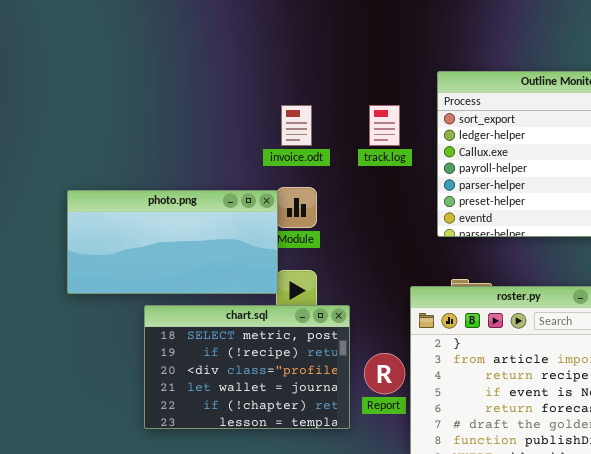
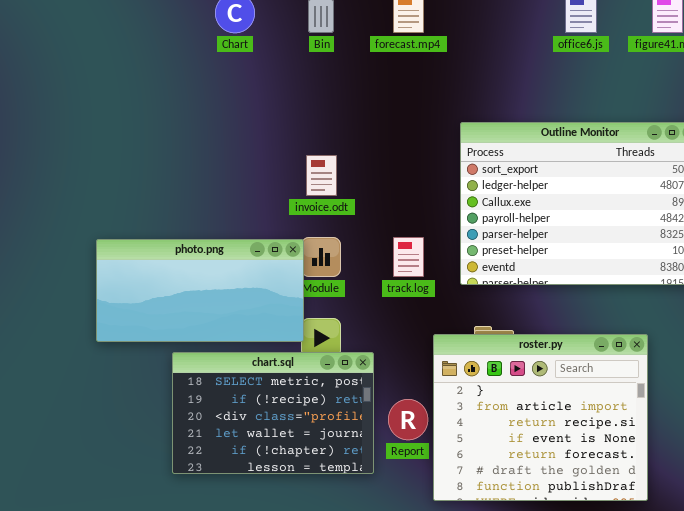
track.log: [369,105,400,146] -> [393,237,424,277], moved

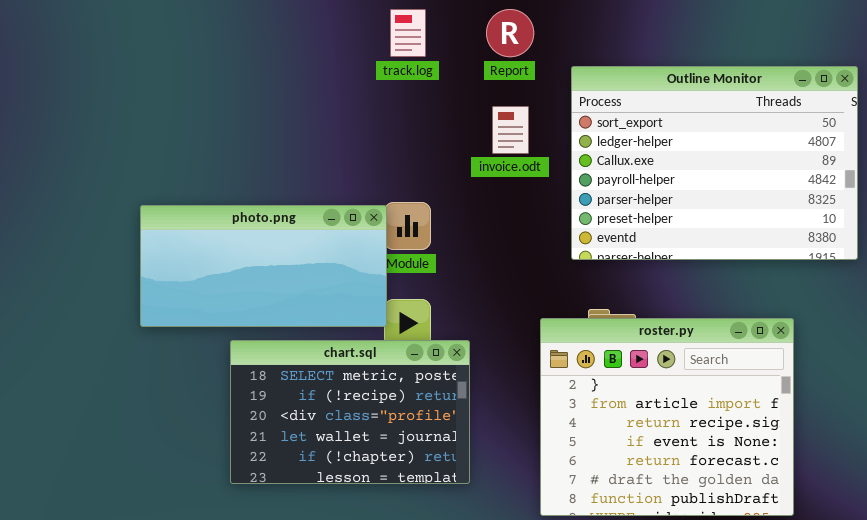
invoice.odt: [306,155,337,196] -> [492,106,529,154], moved
track.log: [393,237,424,277] -> [390,9,426,57], moved
Report: [388,399,428,440] -> [486,9,534,57], moved

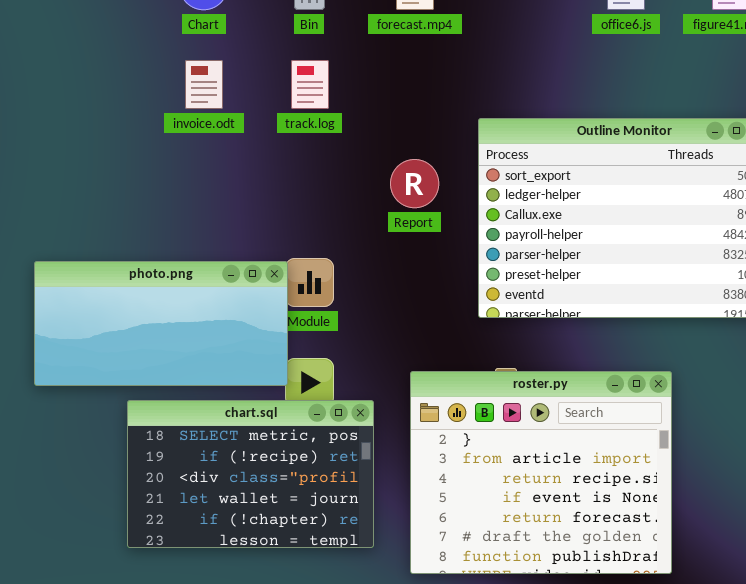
Report: [486,9,534,57] -> [390,159,439,208], moved
invoice.odt: [492,106,529,154] -> [185,60,223,109], moved
roster.py: [540,318,794,516] -> [410,371,672,574], moved

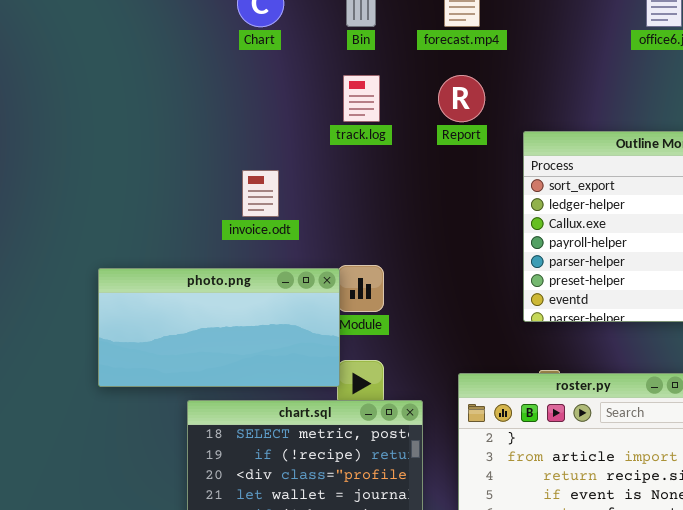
invoice.odt: [185,60,223,109] -> [242,170,279,217], moved
Report: [390,159,439,208] -> [438,75,485,122], moved

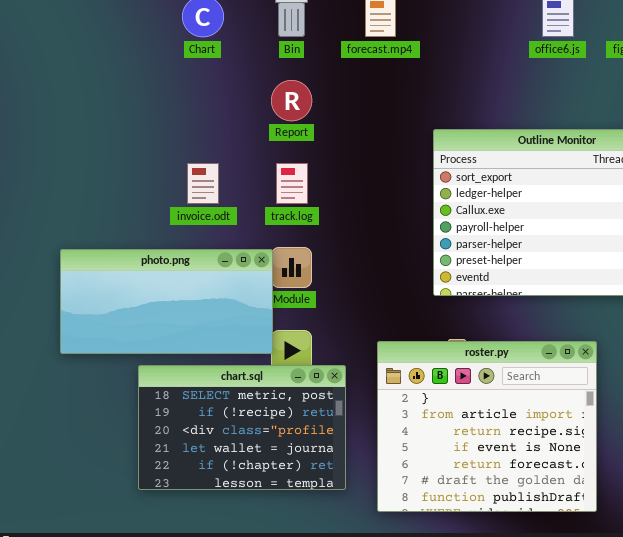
track.log: [343,75,380,122] -> [276,163,308,204], moved
Report: [438,75,485,122] -> [271,80,312,121], moved

